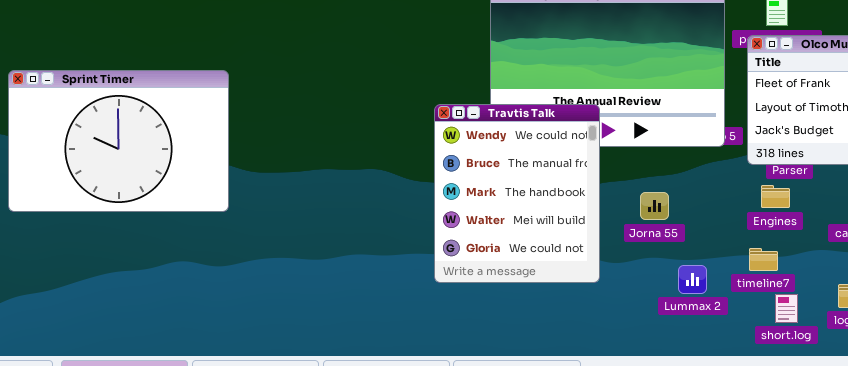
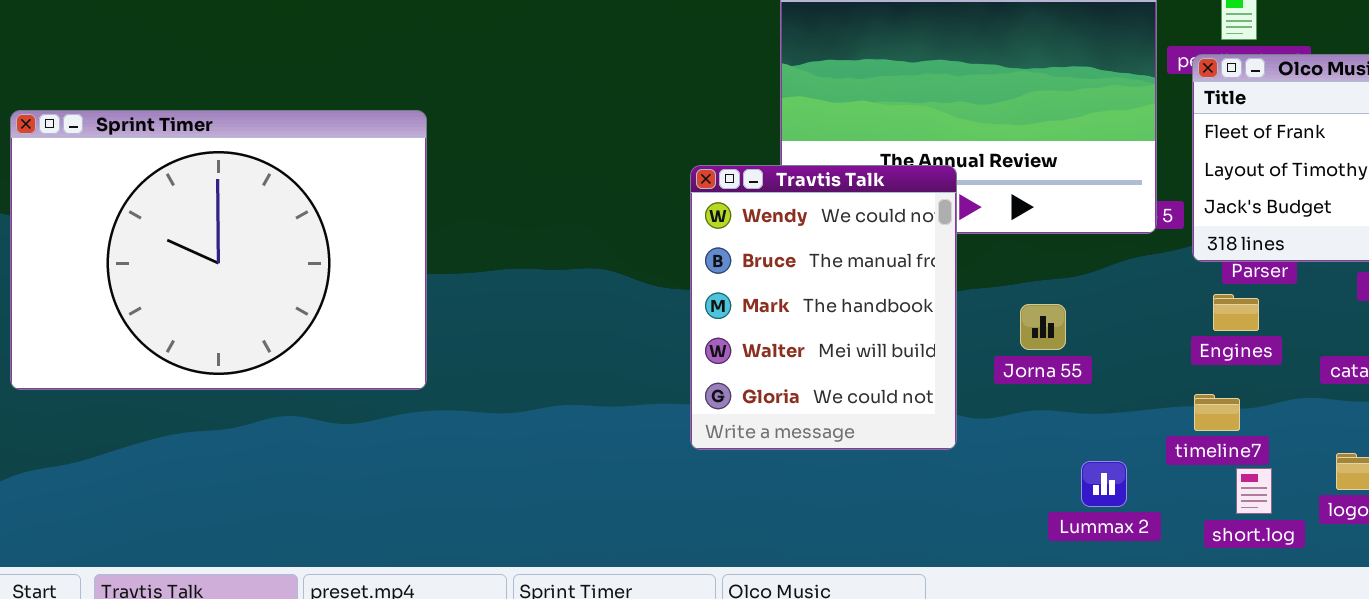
Sprint Timer: [8,70,229,212] -> [10,110,427,390], resized
Lummax 2: [678,265,707,294] -> [1081,461,1127,507], moved

